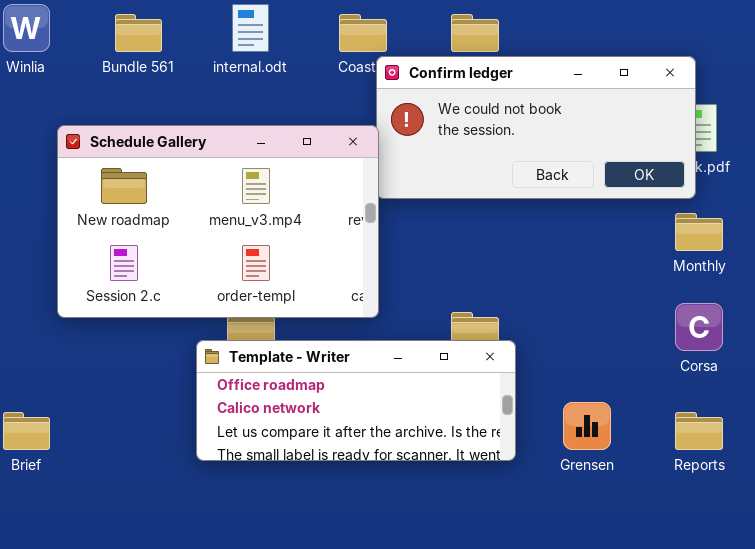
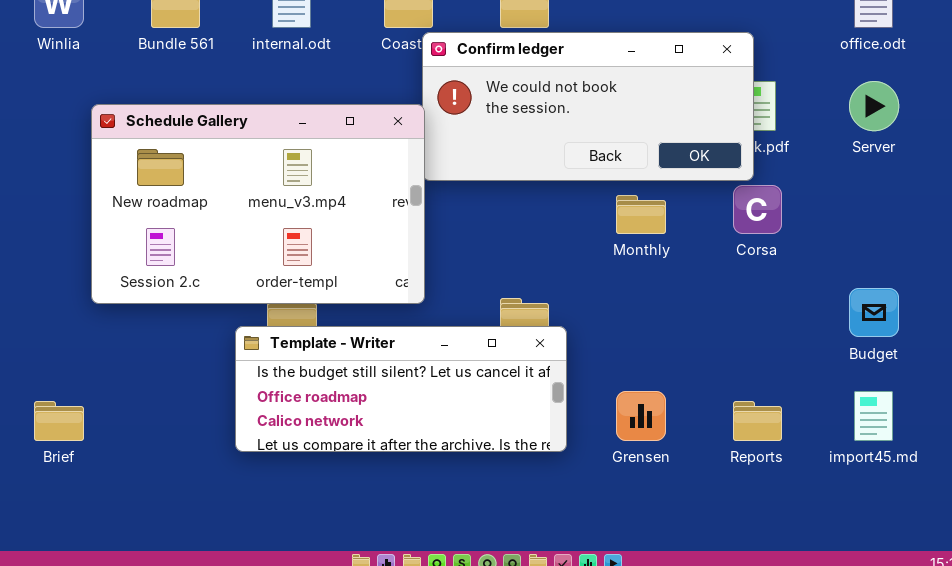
Monthly: [675,213,723,251] -> [616,195,666,234], moved
Corsa: [675,303,723,351] -> [733,185,782,234], moved
Template - Writer: [196,340,516,461] -> [235,326,567,452], scrolled up 1 row

